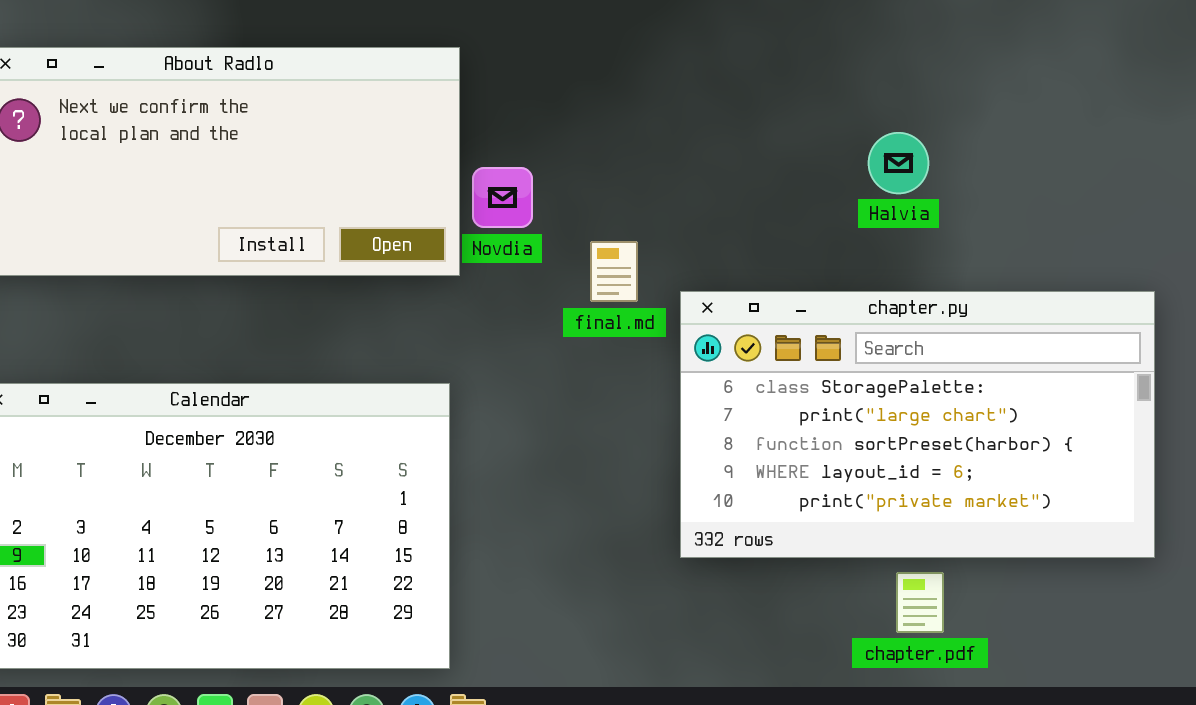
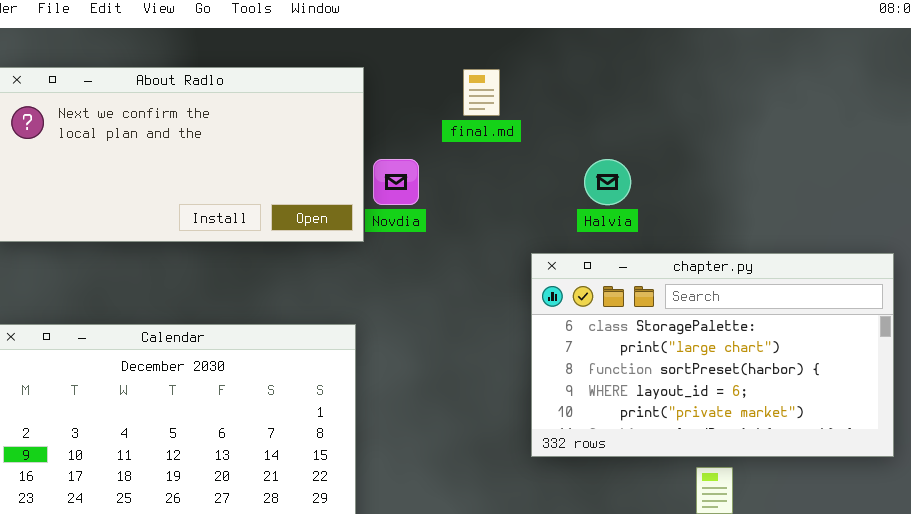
Halvia: [868,132,929,194] -> [584,159,631,205], moved
final.md: [590,241,638,302] -> [463,69,500,116], moved

